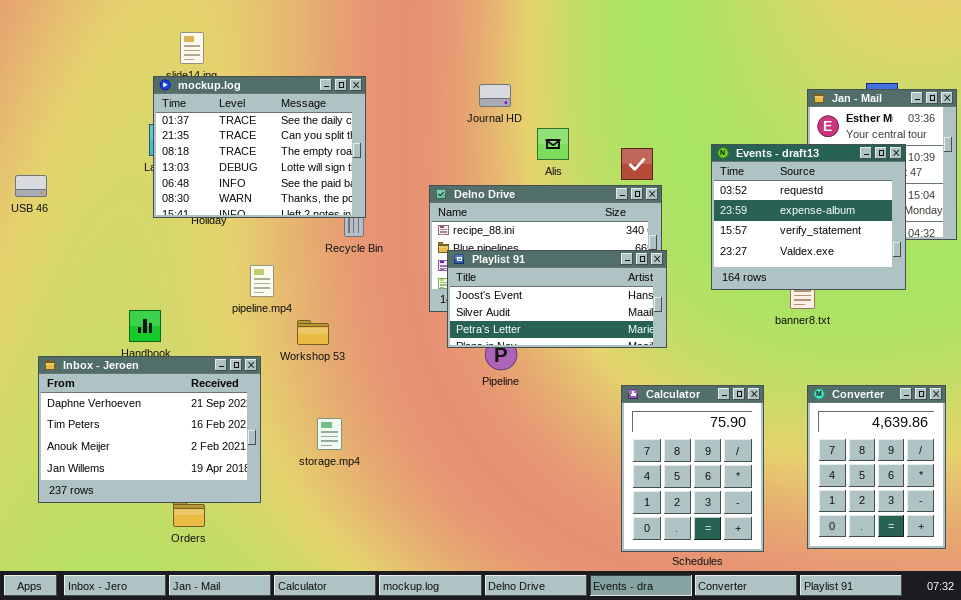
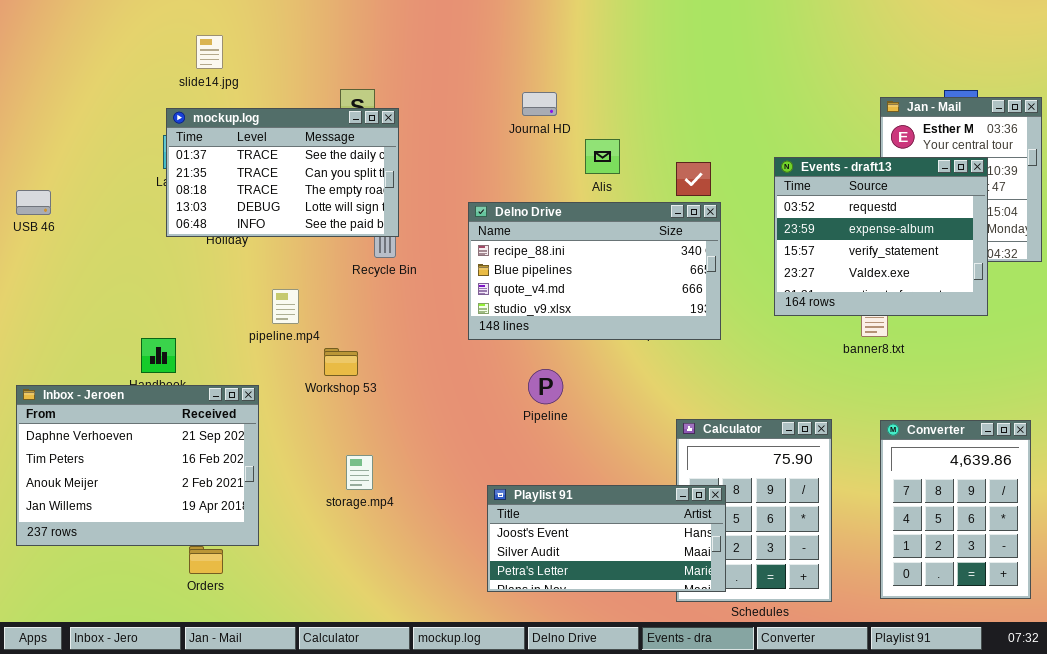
mockup.log: [153,76,366,218] -> [166,108,399,237], resized
Playlist 91: [447,250,667,348] -> [487,485,726,592], moved
Inbox - Jeroen: [38,356,261,503] -> [16,385,259,546], moved

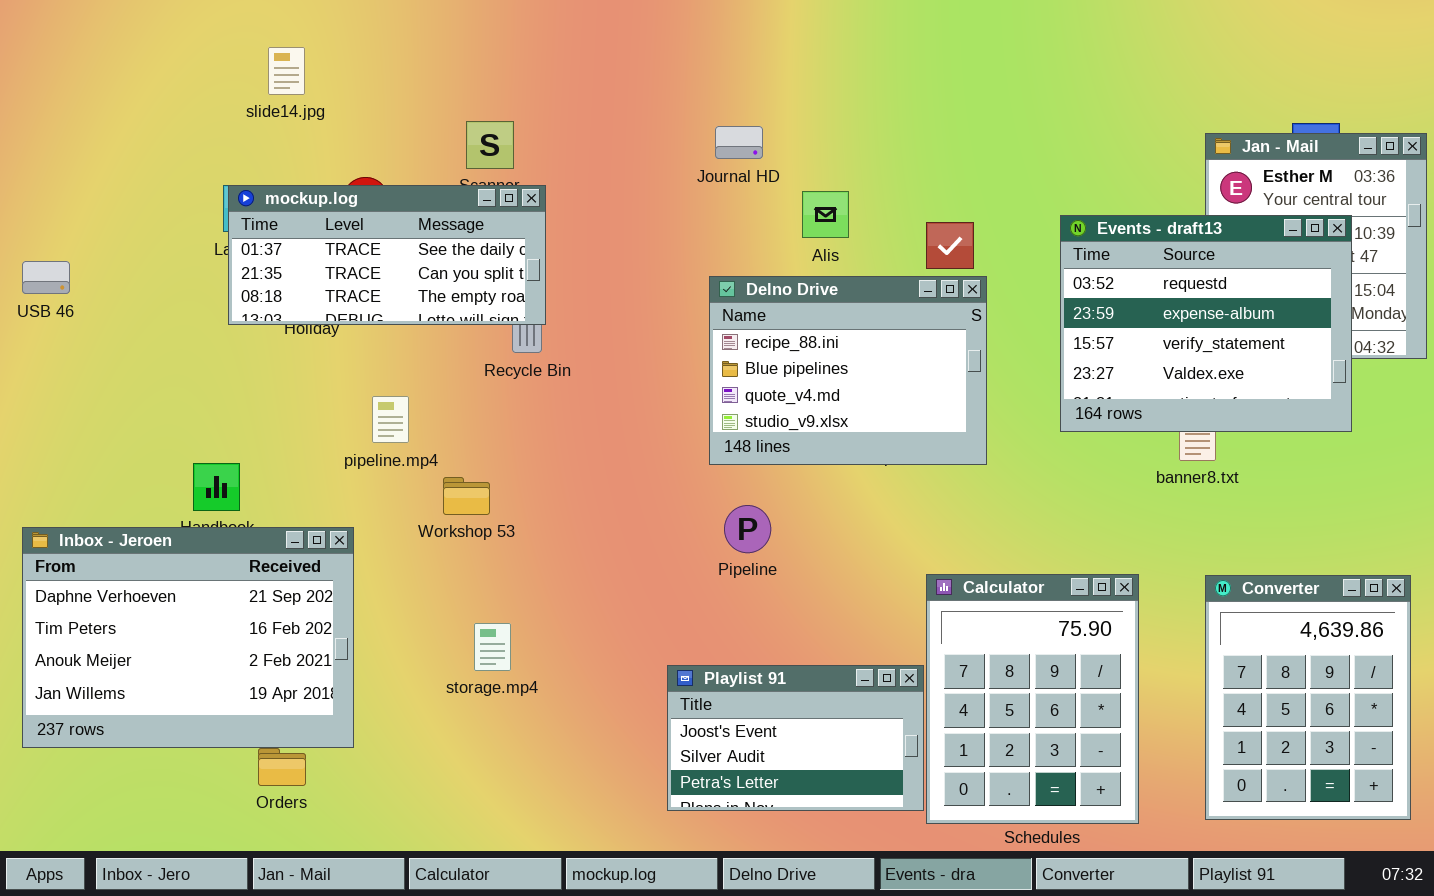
mockup.log: [166,108,399,237] -> [228,185,546,325], resized
Delno Drive: [468,202,721,340] -> [709,276,987,465], resized
Playlist 91: [487,485,726,592] -> [667,665,924,811], resized

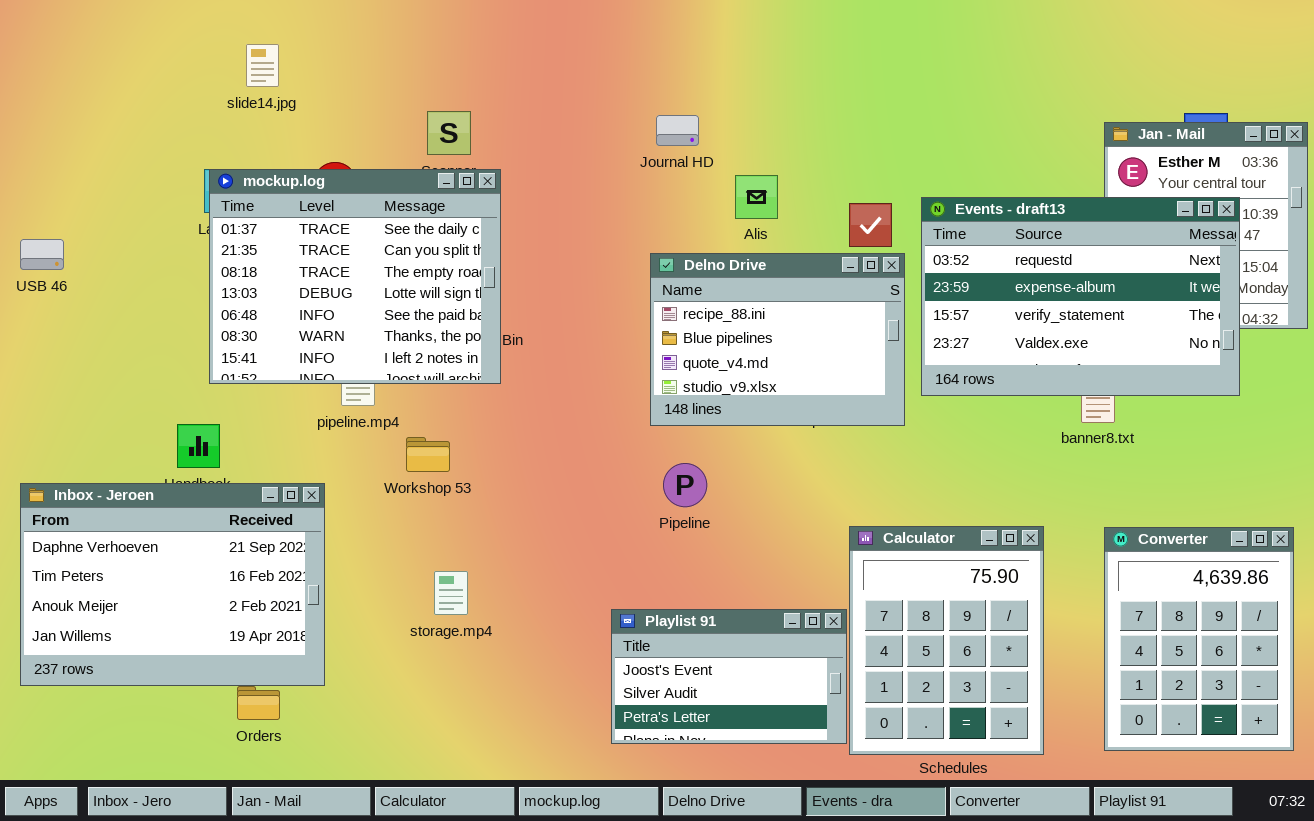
mockup.log: [228,185,546,325] -> [209,169,501,384], resized
Events - draft13: [1060,215,1352,432] -> [921,197,1240,396], resized

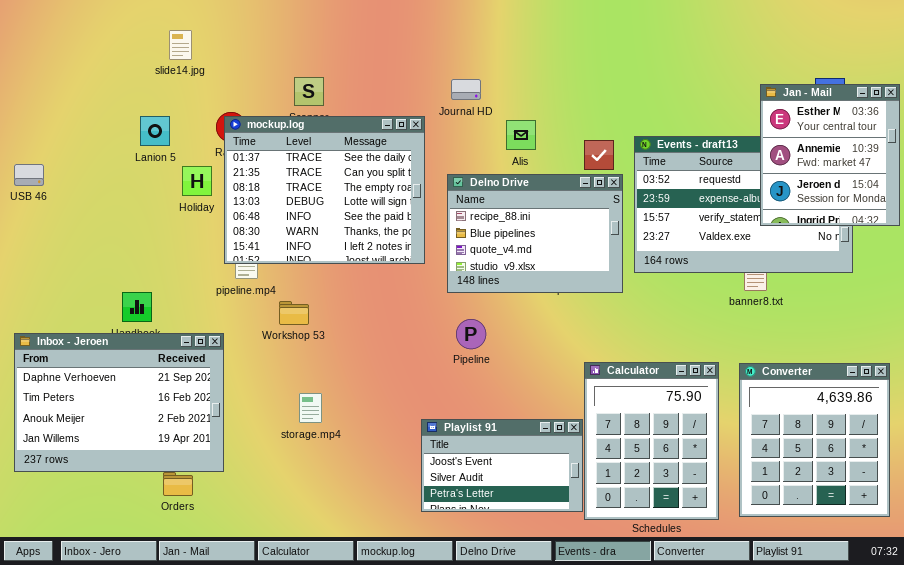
Jan - Mail: [1104,122,1308,329] -> [760,84,900,226], raised
mockup.log: [209,169,501,384] -> [224,116,425,264], moved
Converter: [1104,527,1294,751] -> [739,363,890,517], resized

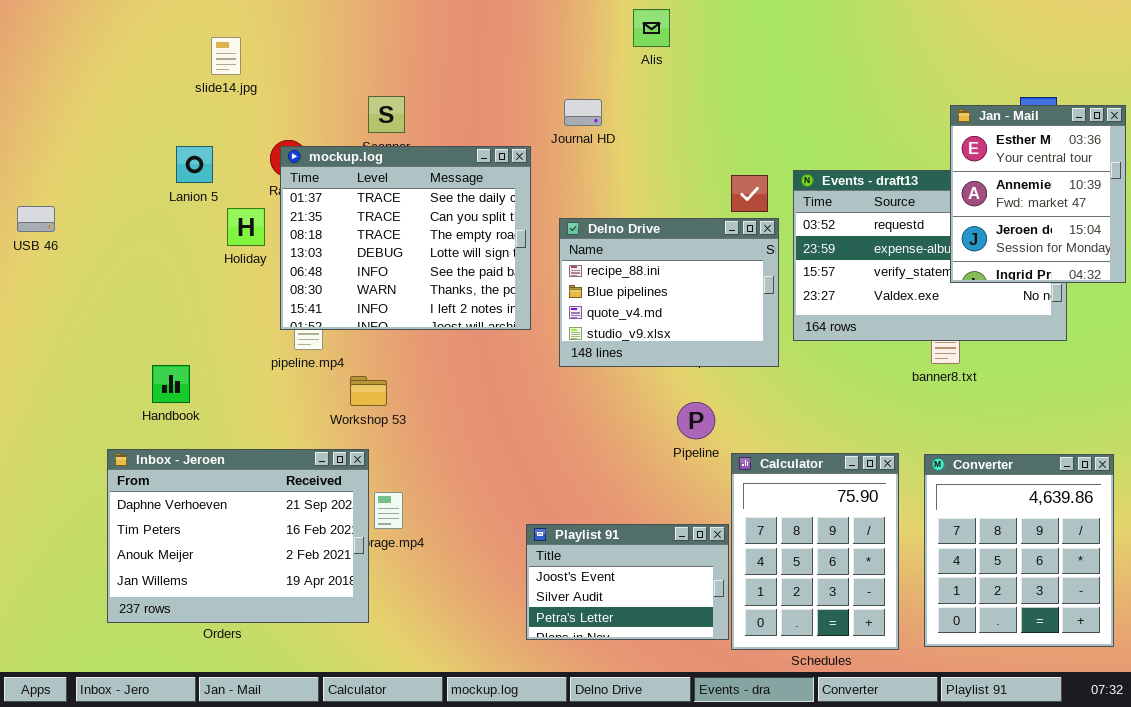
Alis: [506,120,536,150] -> [633,9,670,47], moved
Pipeline: [456,319,486,349] -> [677,402,715,439], moved
Inbox - Jeroen: [14,333,224,472] -> [107,449,369,623], moved

